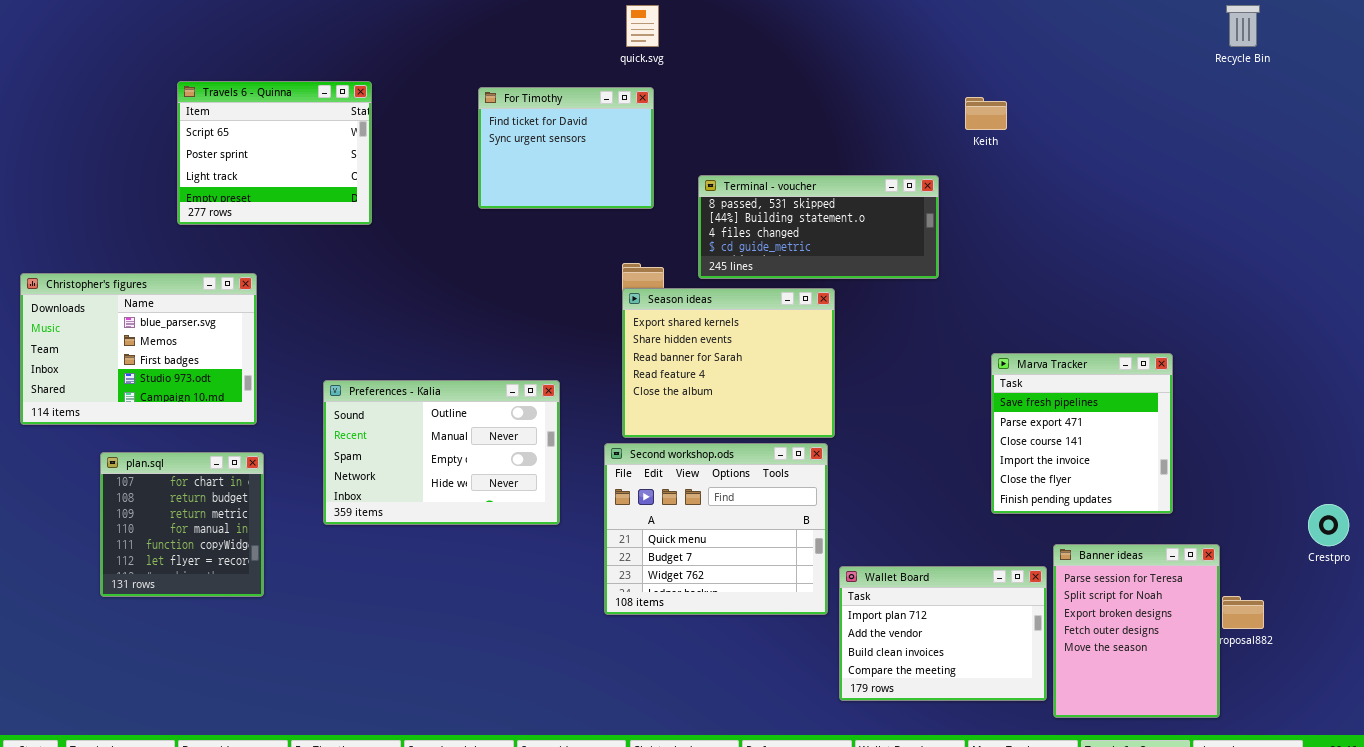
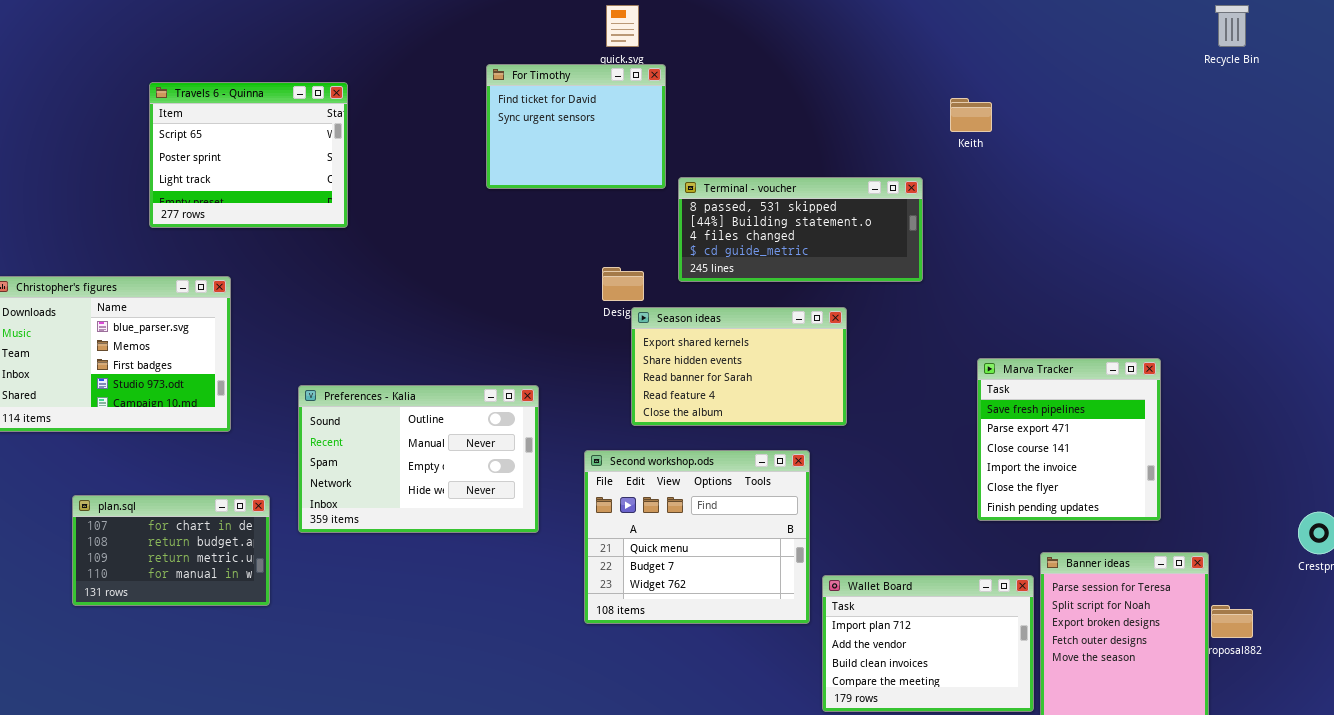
For Timothy: [478,87,654,209] -> [486,64,666,189], moved
Season ideas: [622,288,835,438] -> [631,307,847,426], moved, resized
plan.sql: [100,452,264,597] -> [72,495,270,606], resized

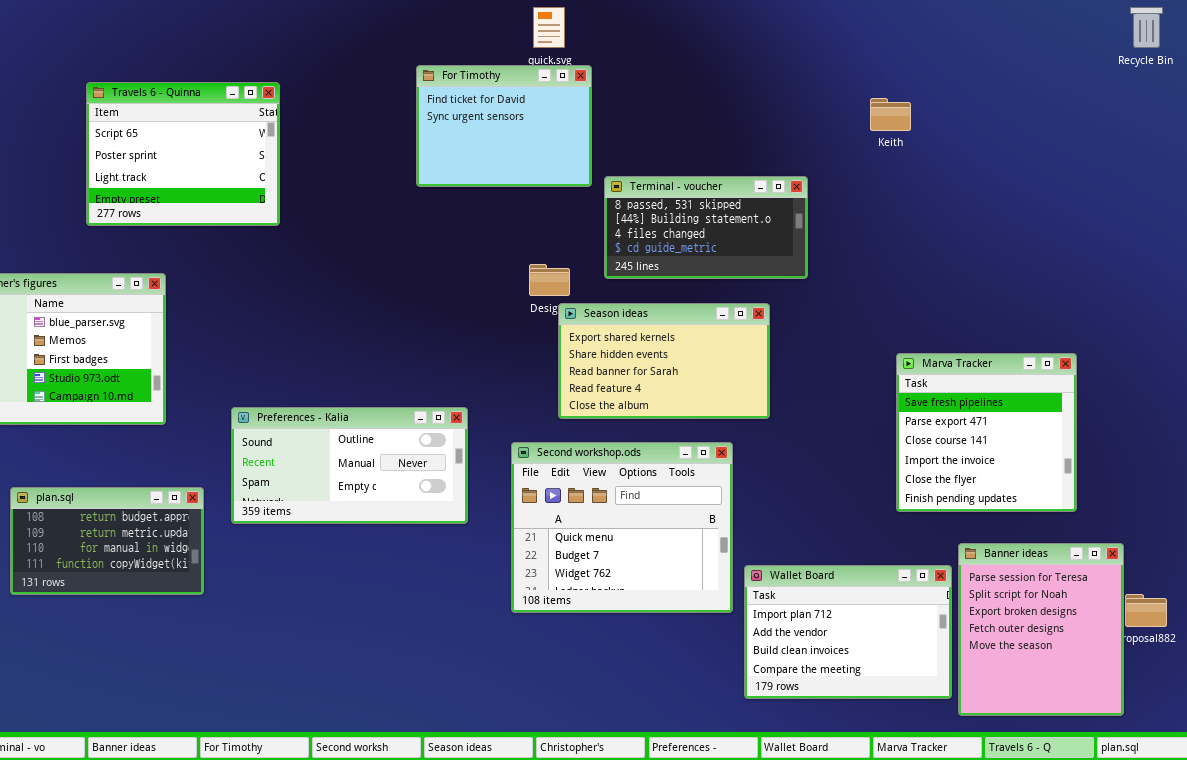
Terminal - voucher: [678,177,923,282] -> [604,176,808,279], resized
Preferences - Kalia: [298,385,539,533] -> [231,407,468,524], resized
plan.sql: [72,495,270,606] -> [10,487,204,595], scrolled down 1 row

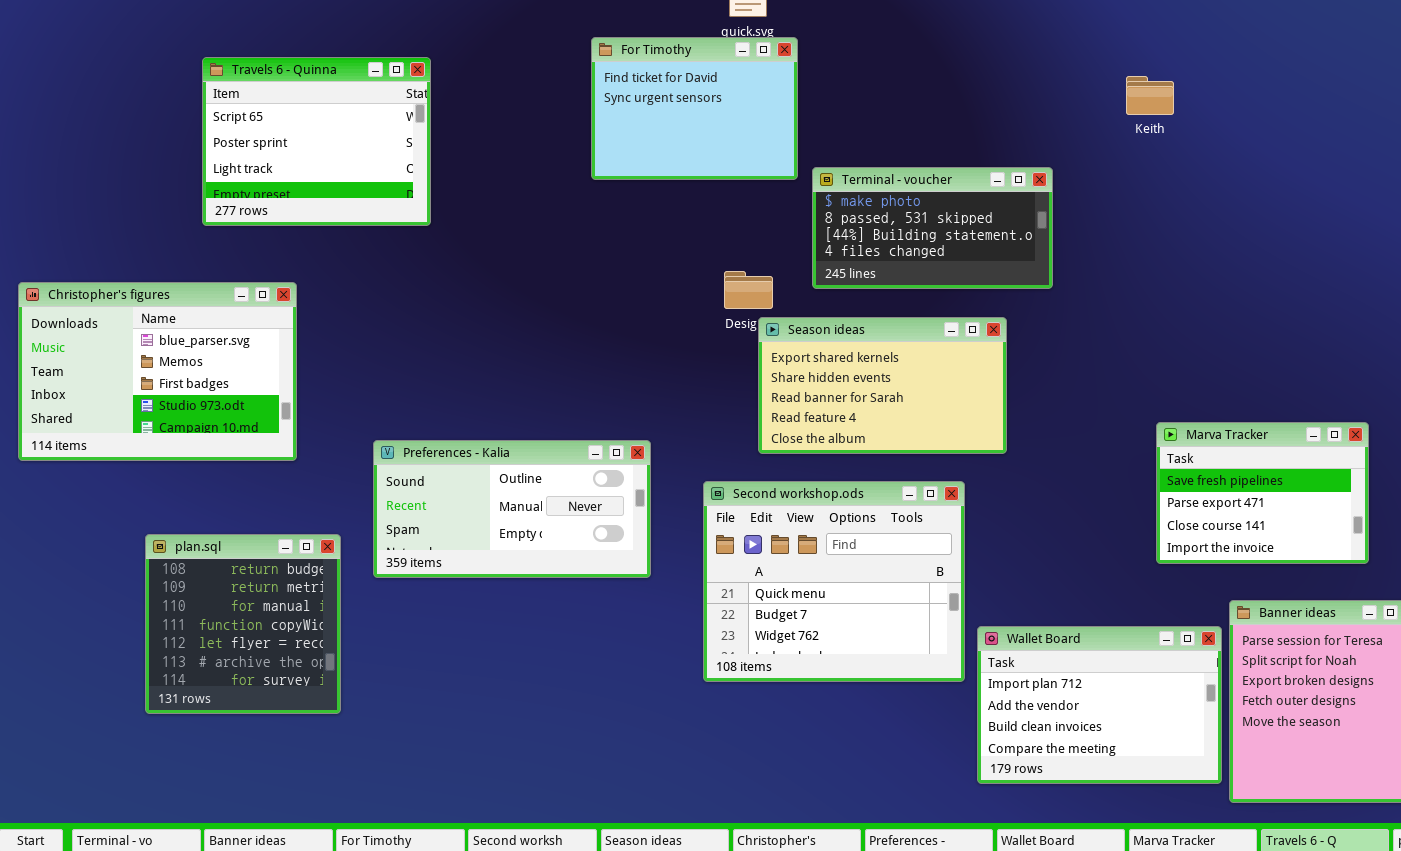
Terminal - voucher: [604,176,808,279] -> [812,167,1053,289], scrolled up 1 row
Marva Tracker: [896,353,1077,512] -> [1156,422,1369,564], resized
plan.sql: [10,487,204,595] -> [145,534,341,714], resized

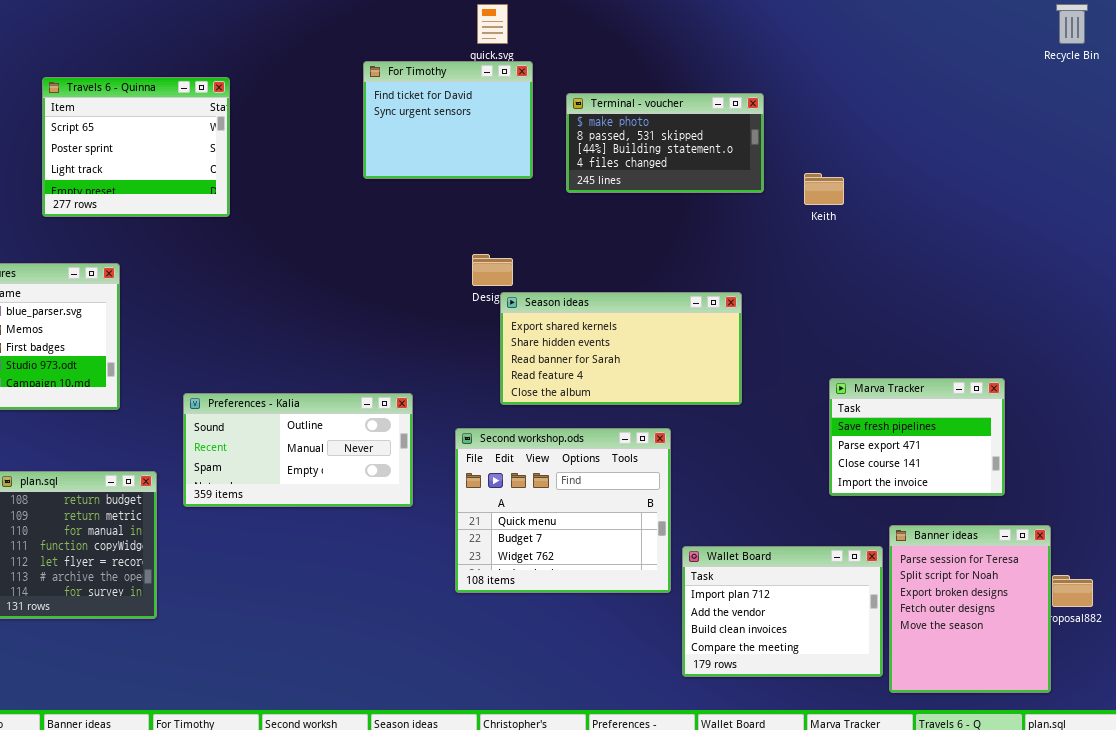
Keith: [1126,76,1174,115] -> [804,173,844,205], moved
Terminal - voucher: [812,167,1053,289] -> [566,93,764,193], moved
Season ideas: [758,317,1007,454] -> [500,292,742,405], resized

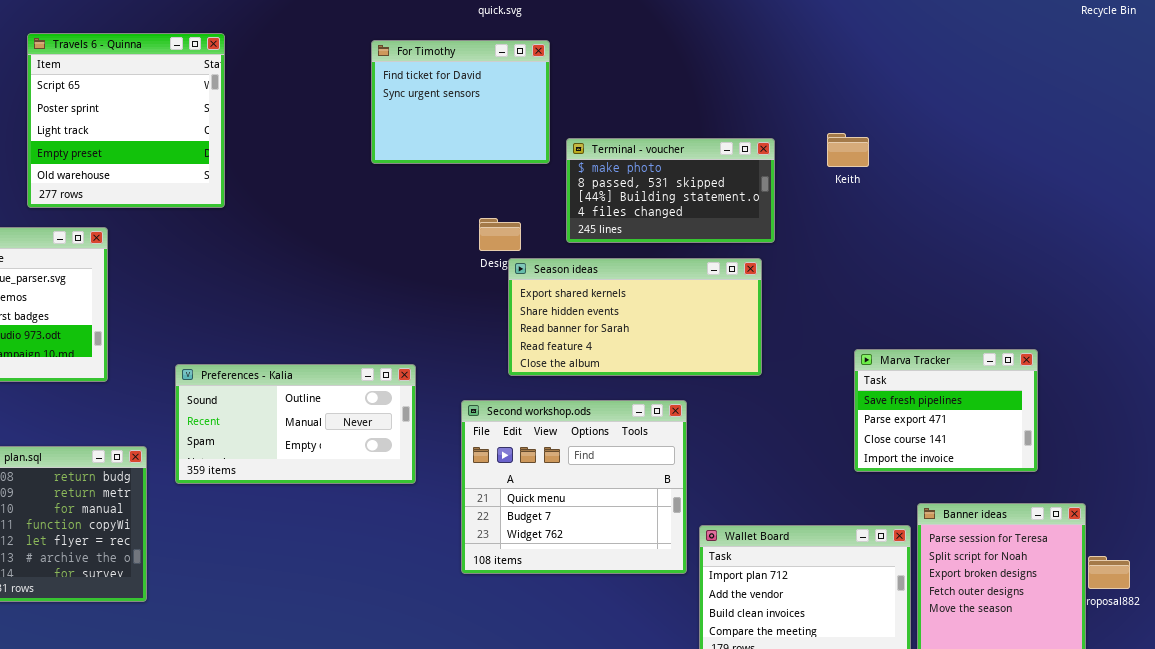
For Timothy: [363,61,533,179] -> [371,40,550,164], moved
Travels 6 - Quinna: [42,77,230,217] -> [27,33,225,208], resized
Terminal - voucher: [566,93,764,193] -> [566,138,775,243], moved

